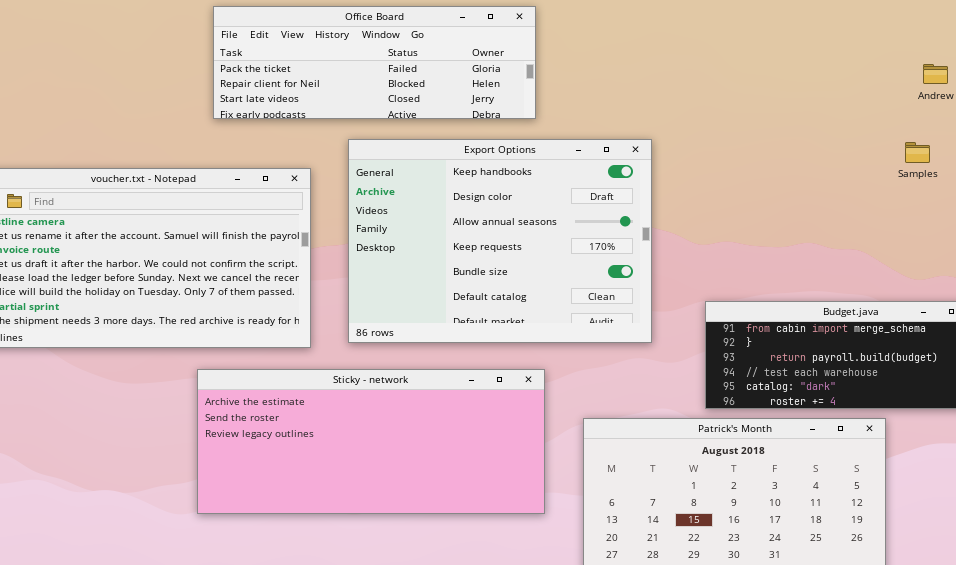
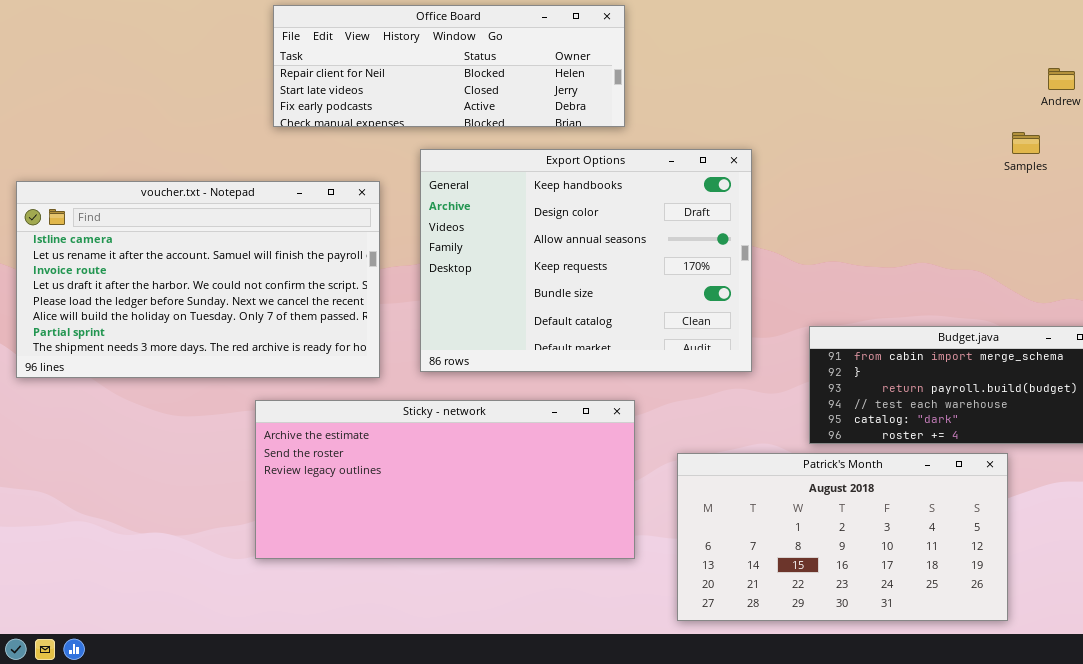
Office Board: [213,6,536,119] -> [273,5,625,127], scrolled down 1 row
Samples: [905,142,930,163] -> [1012,132,1040,154], moved

